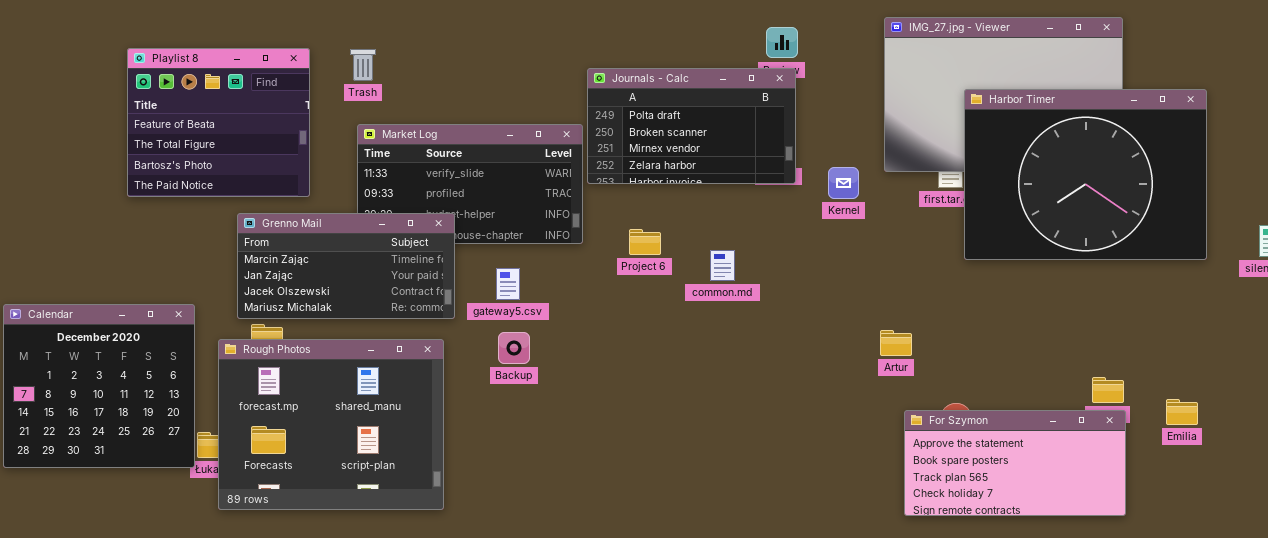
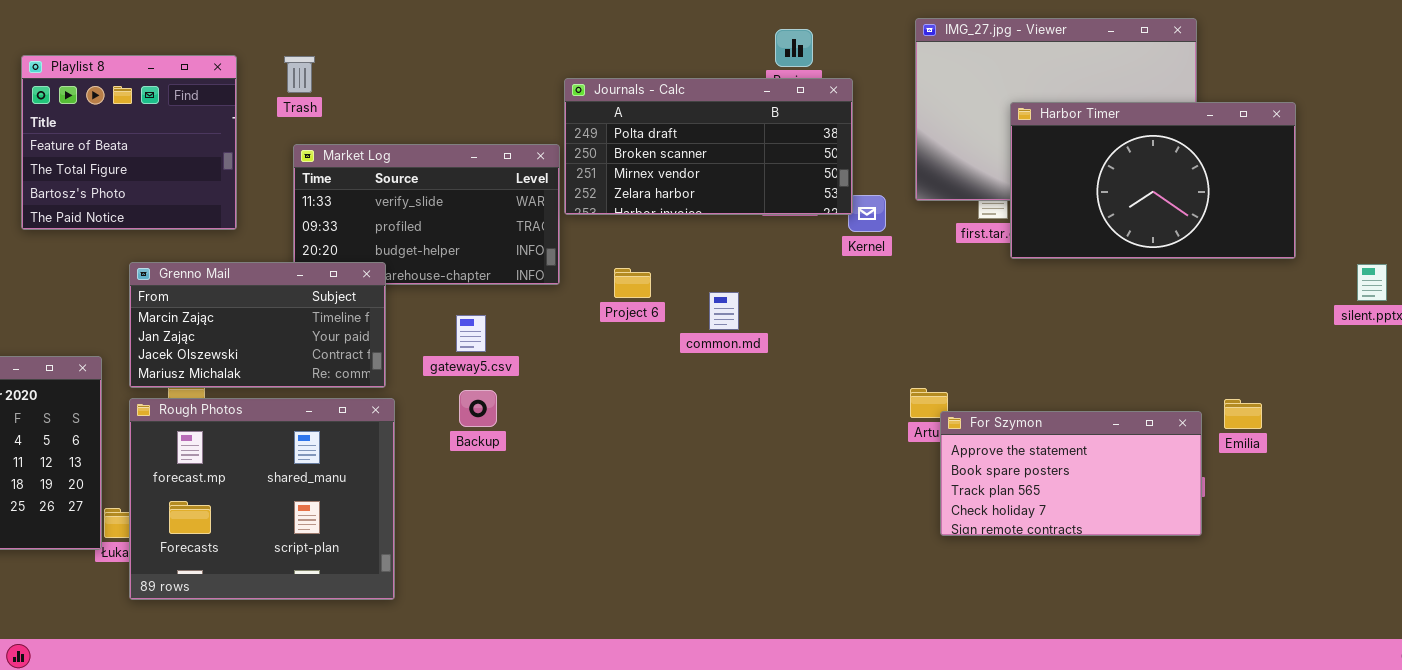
Journals - Calc: [587,68,796,184] -> [564,78,853,215], resized
Harbor Timer: [964,89,1207,260] -> [1010,102,1296,259], resized
Grenno Mail: [237,213,455,319] -> [129,262,386,388], moved
Emilia: [1166,399,1198,425] -> [1224,399,1262,429], moved
For Szymon: [904,410,1126,516] -> [940,411,1202,536], moved

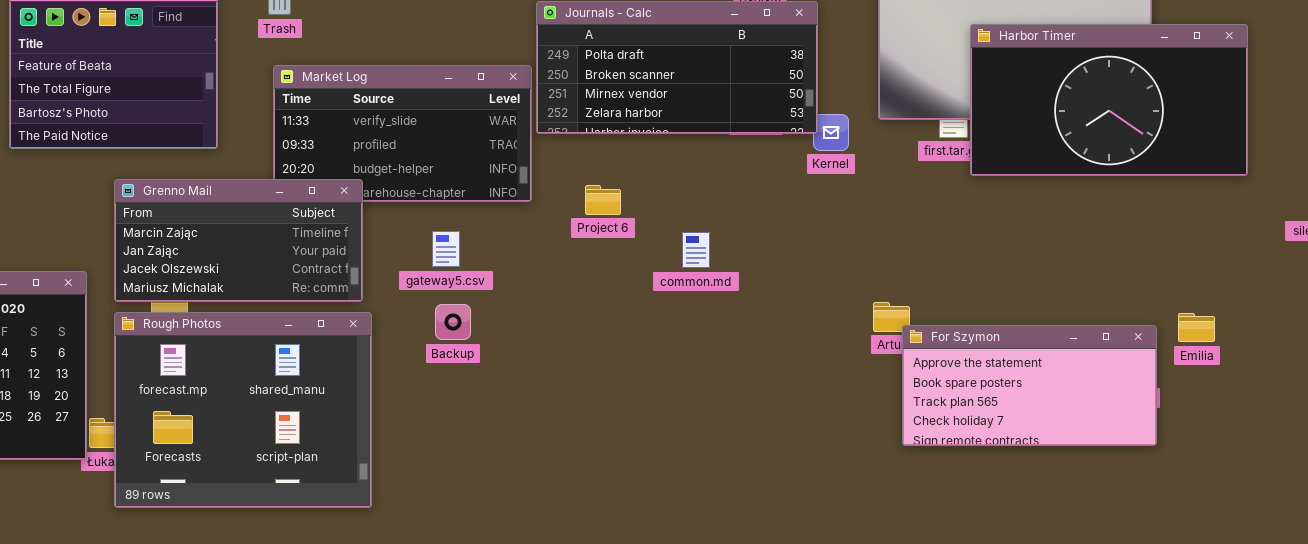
common.md: [709,292,739,330] -> [682,232,710,268], moved

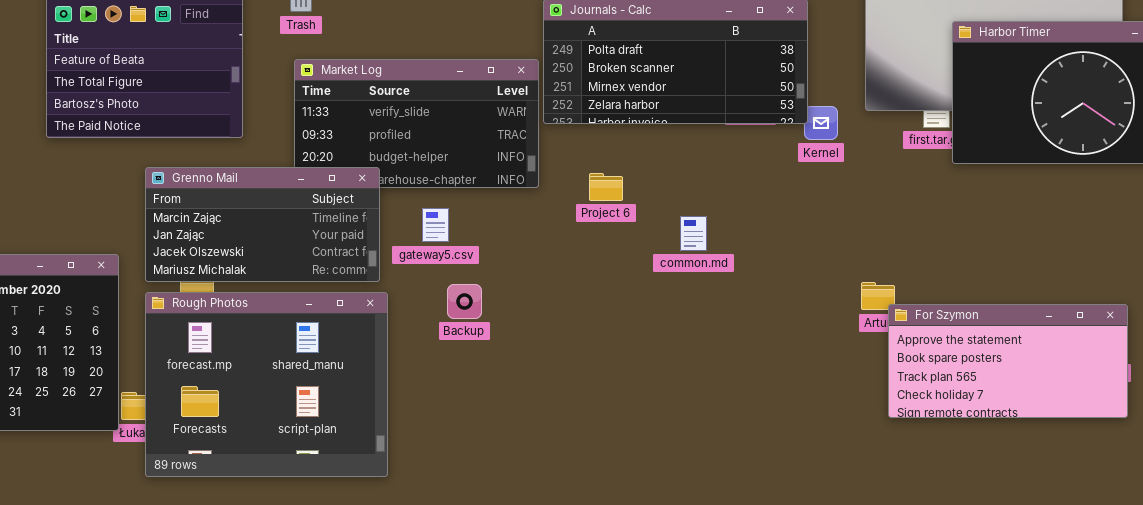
gateway5.csv: [432,231,460,267] -> [422,208,449,242], moved

